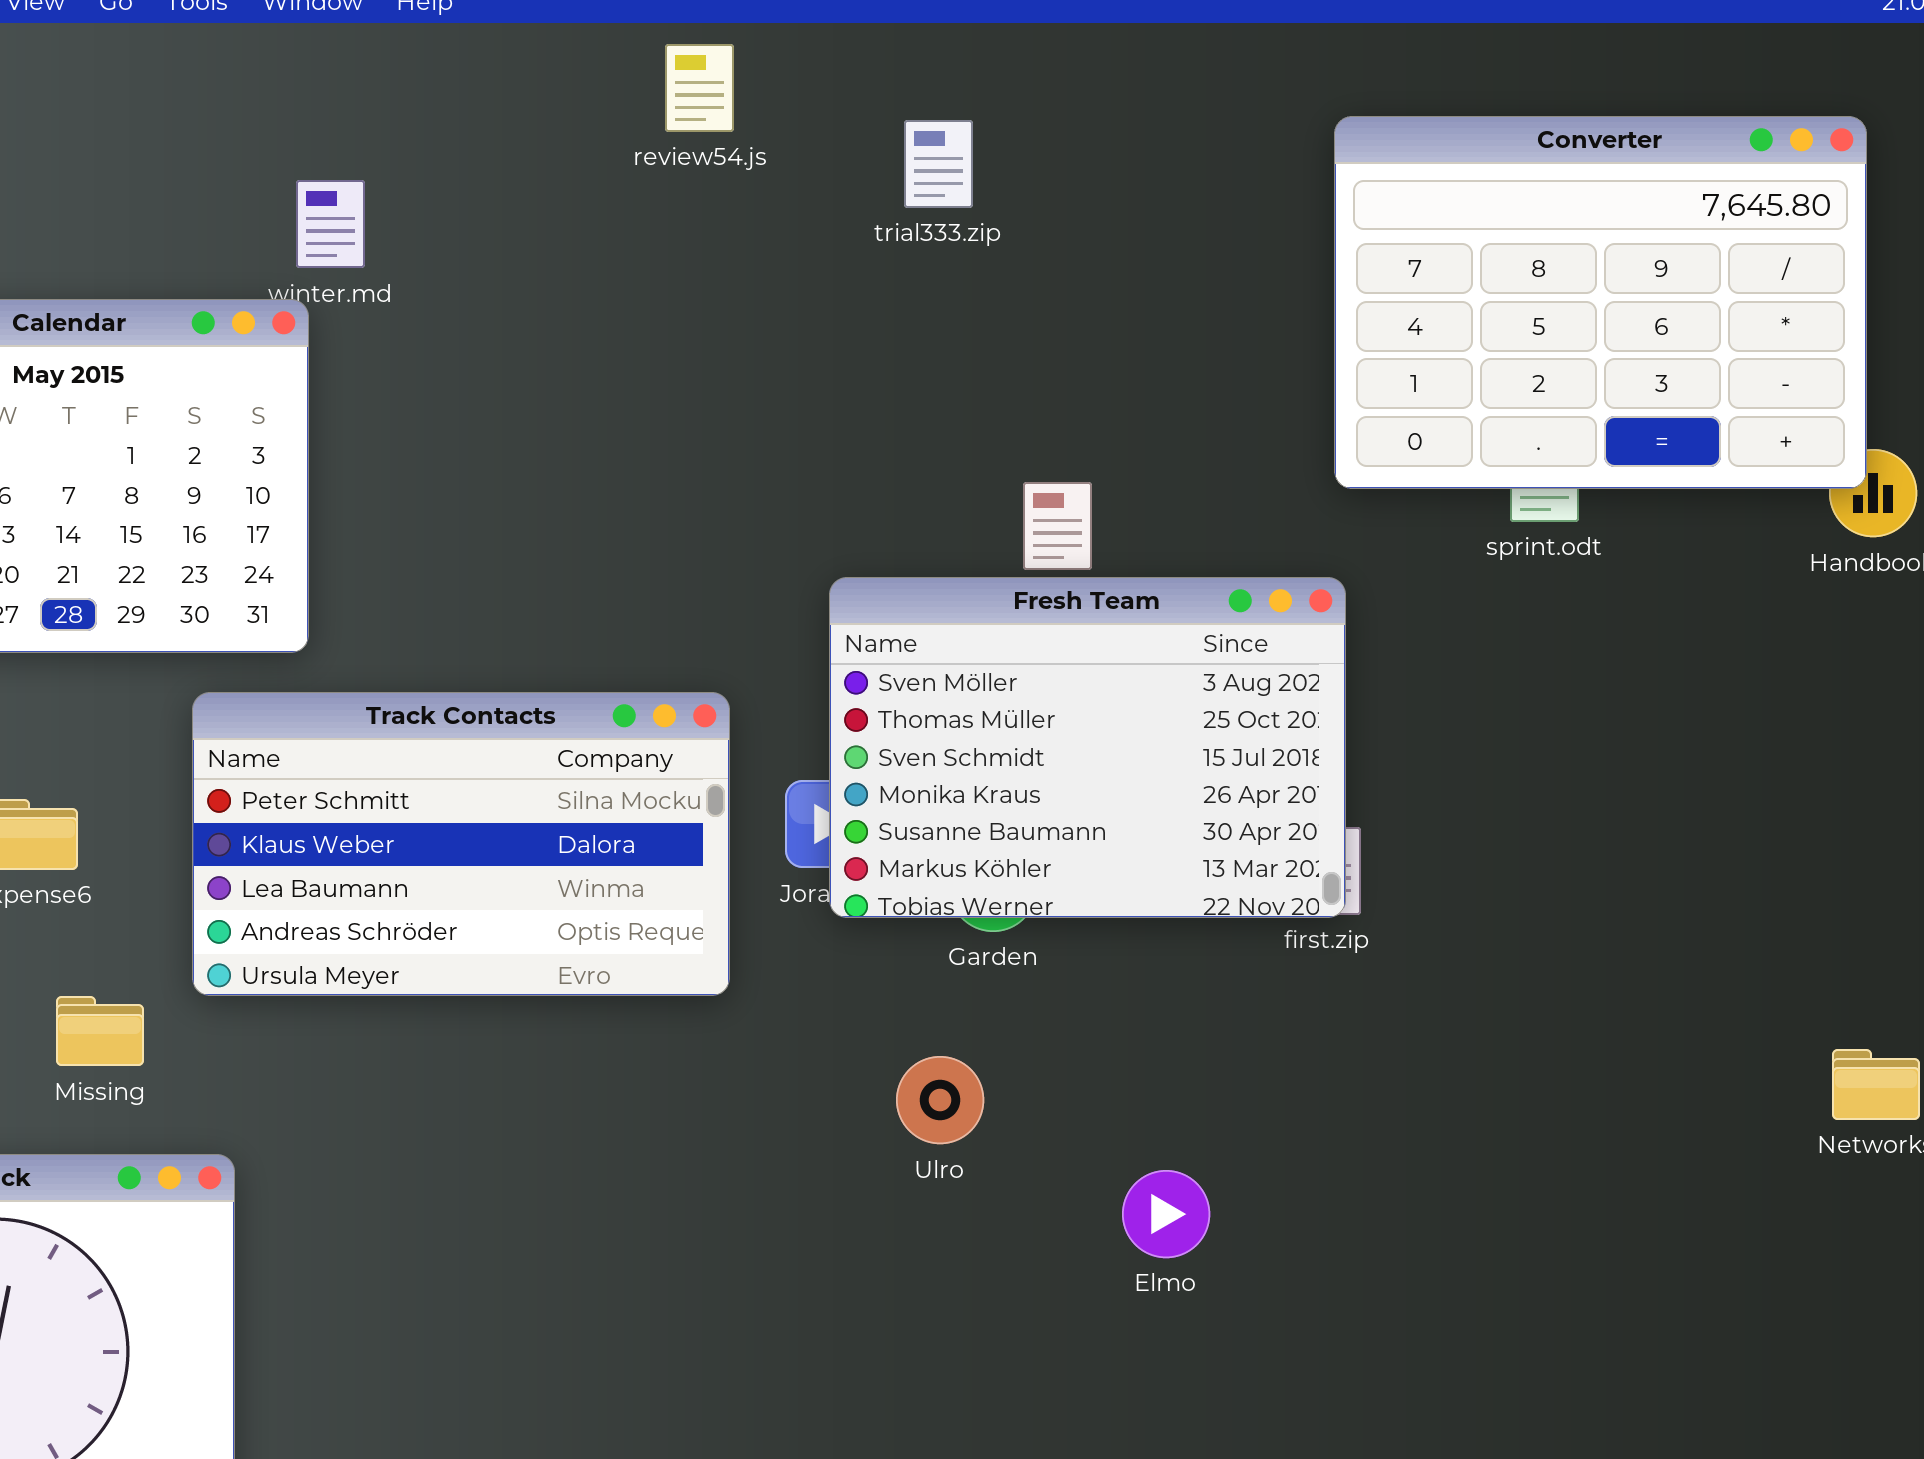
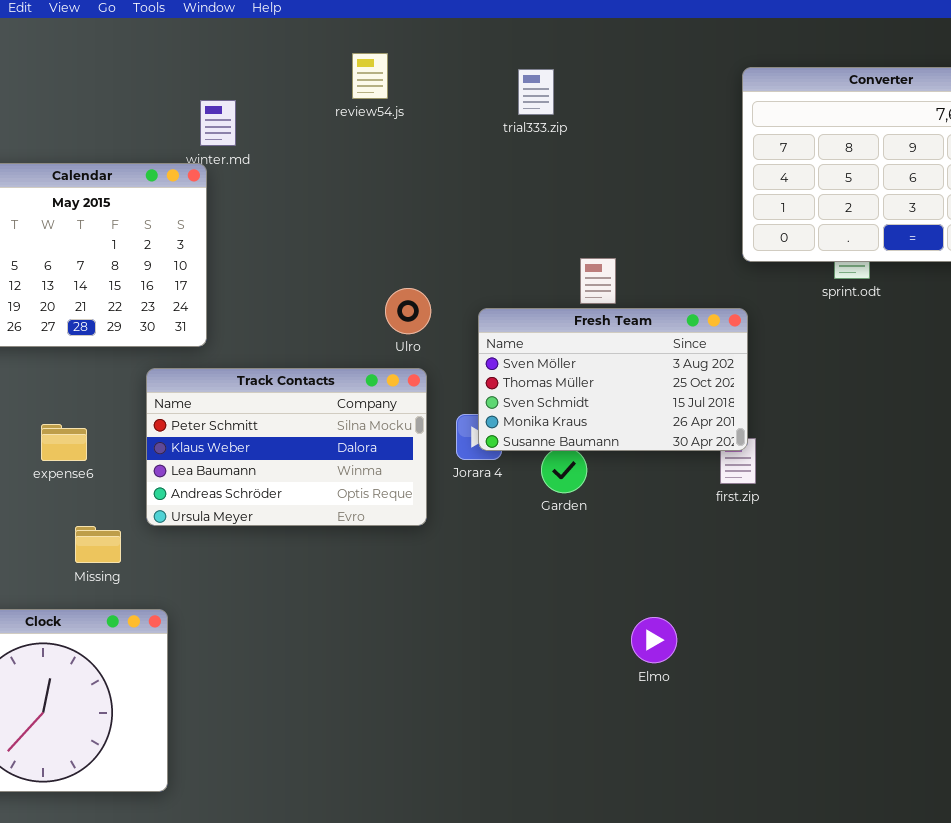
review54.js: [665,44,734,132] -> [352,53,388,99], moved
Fresh Team: [829,577,1346,918] -> [478,308,748,451], resized
Ulro: [896,1056,984,1144] -> [385,288,431,334], moved

